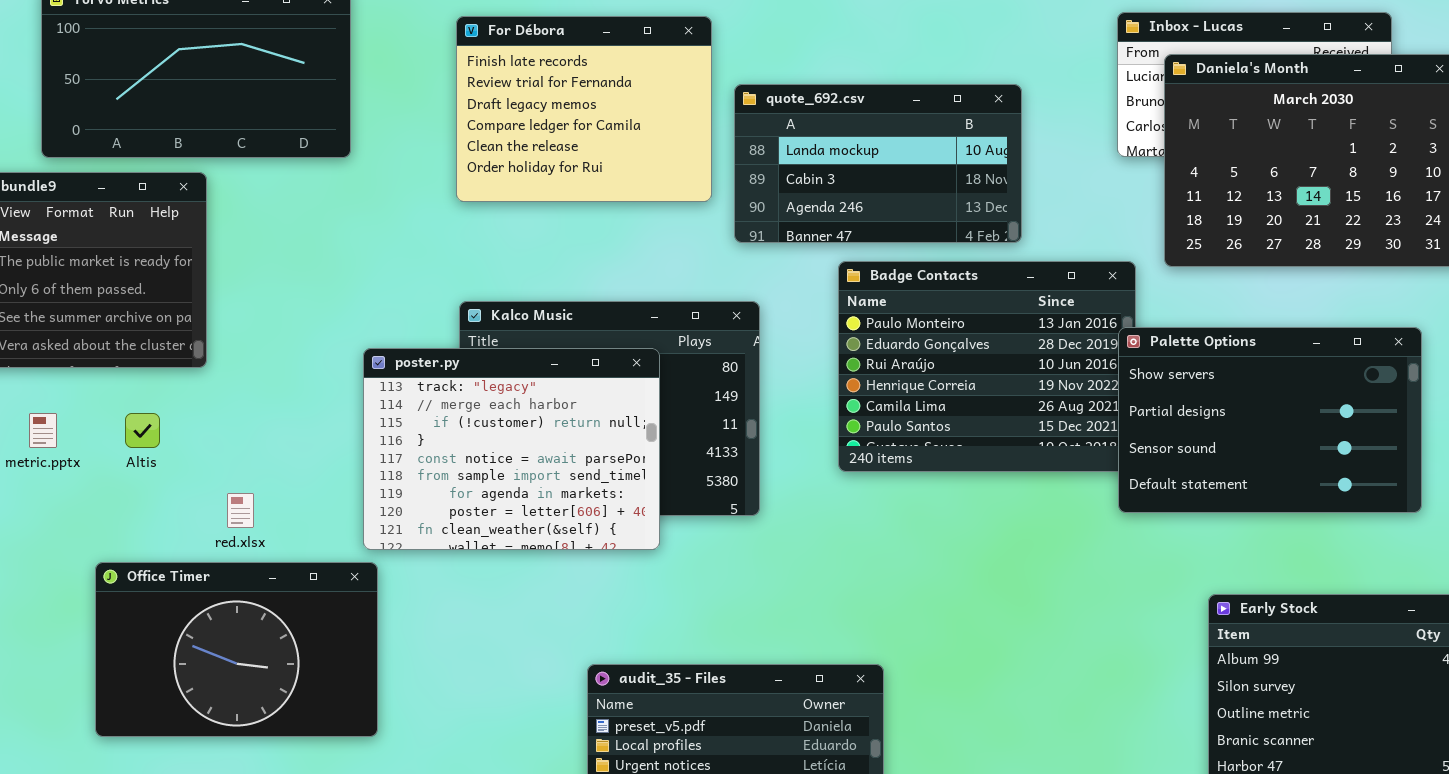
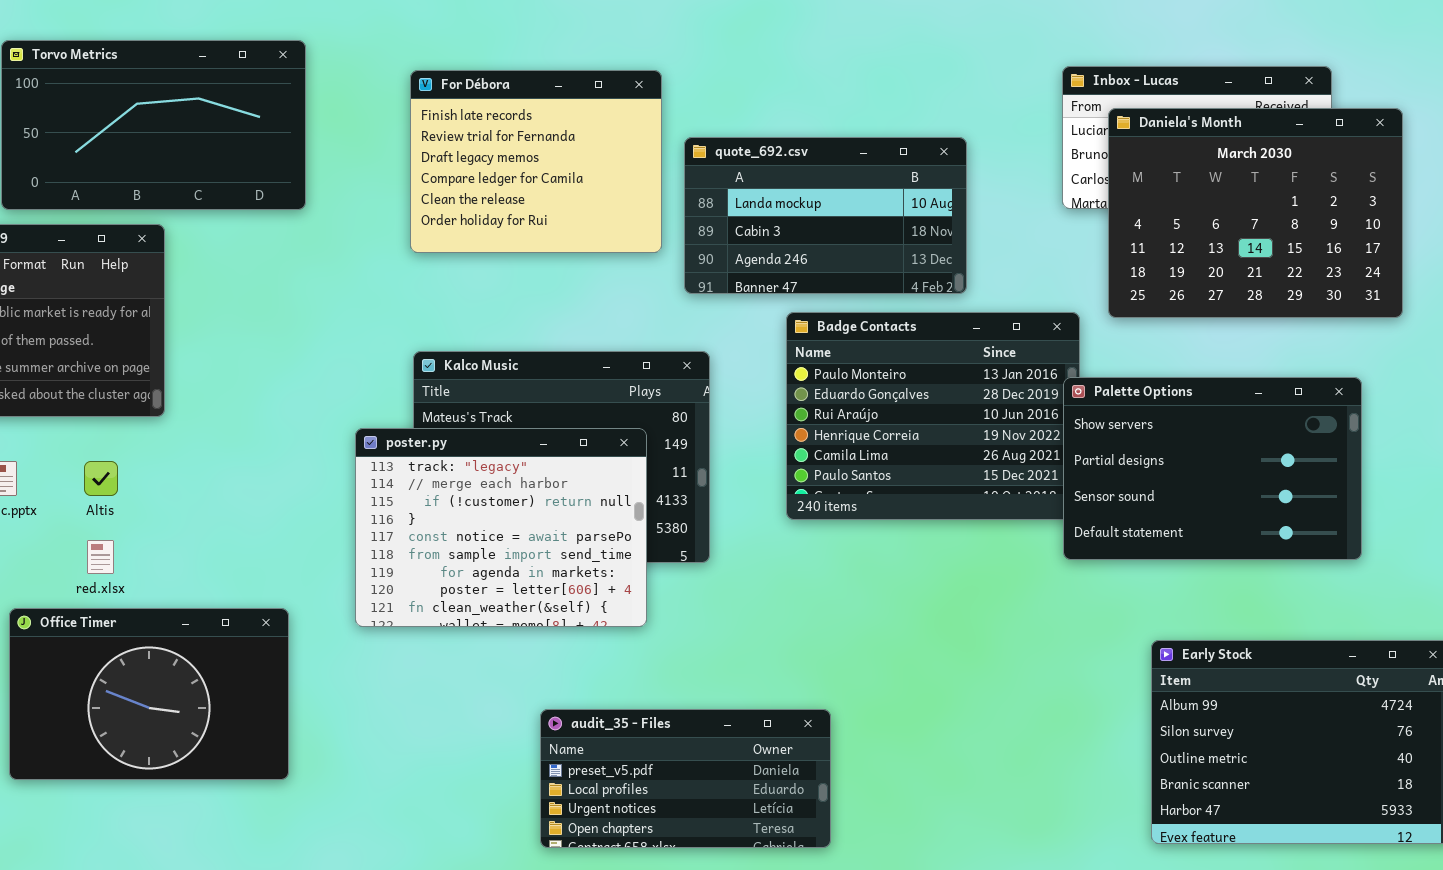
poster.py: [363,348,660,550] -> [355,428,647,627], moved
red.xlsx: [227,493,254,528] -> [87,540,114,574], moved
Office Timer: [95,562,378,737] -> [9,608,289,780], moved

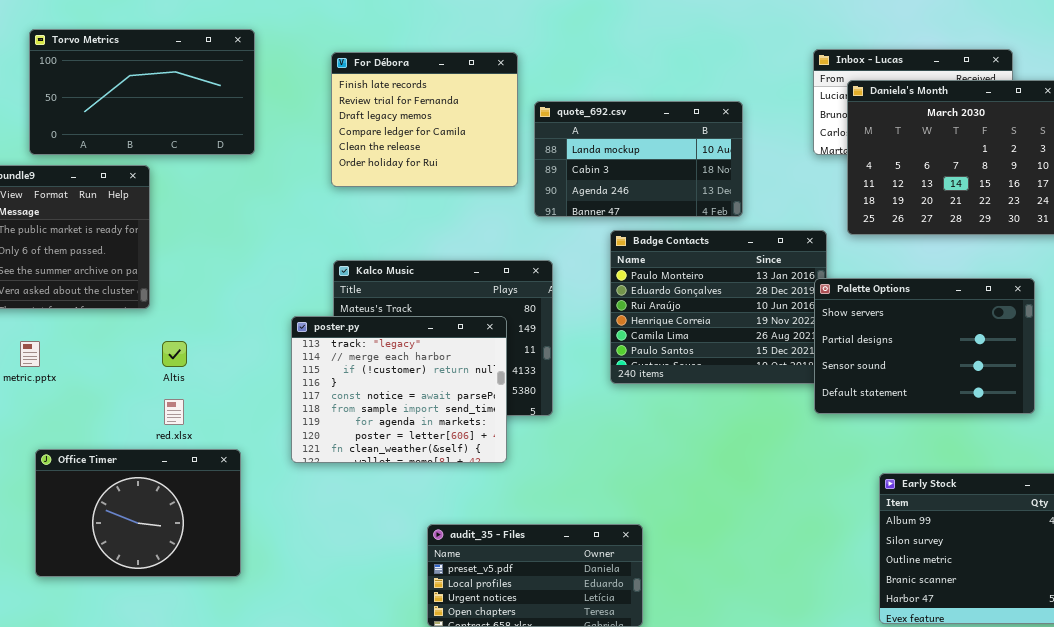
Altis: [84,461,118,496] -> [162,341,187,367], moved
red.xlsx: [87,540,114,574] -> [164,399,184,425], moved

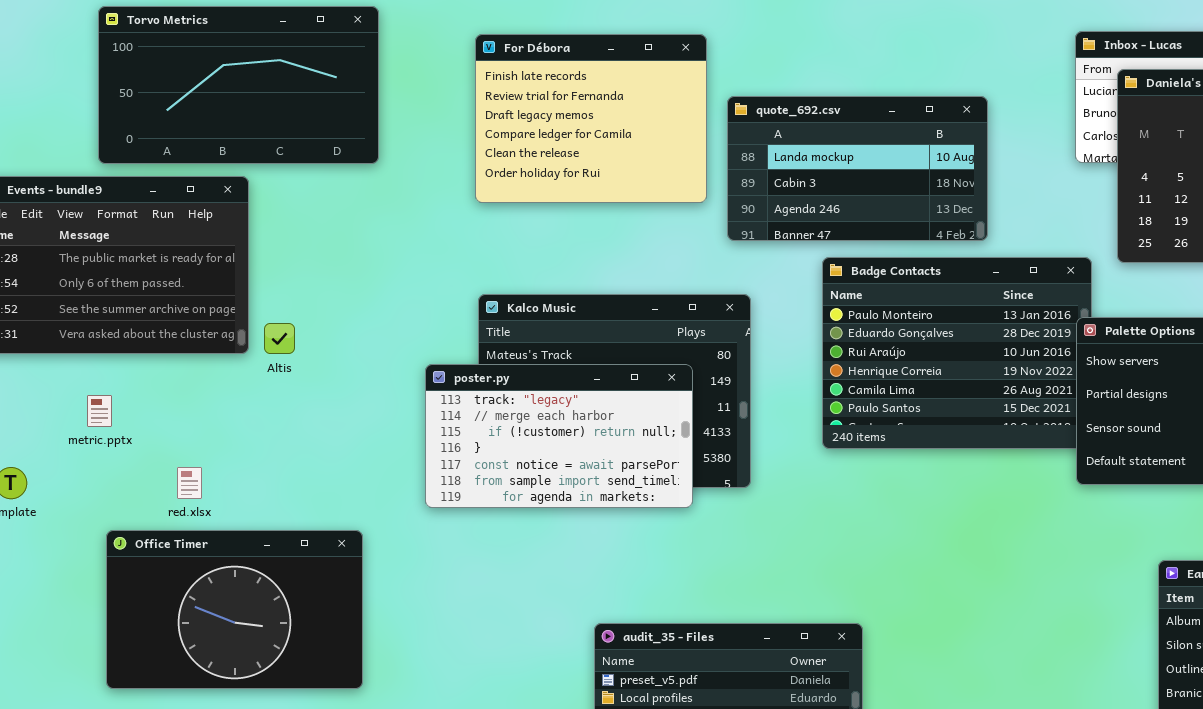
poster.py: [291,316,507,463] -> [425,364,693,508], resized
Altis: [162,341,187,367] -> [264,323,295,354], moved
red.xlsx: [164,399,184,425] -> [177,467,202,499], moved

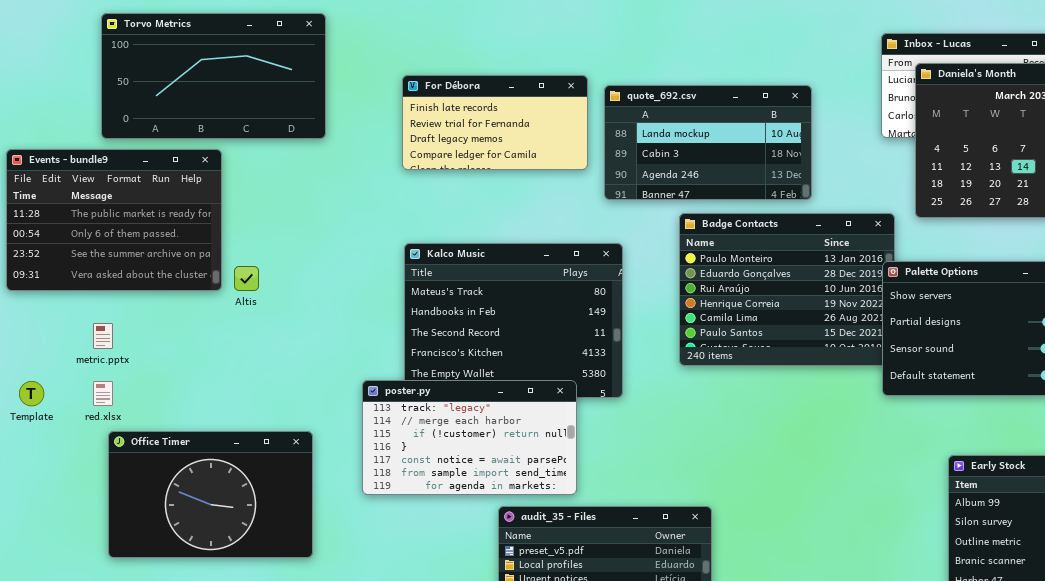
For Débora: [475,34,707,203] -> [402,75,588,170], resized
poster.py: [425,364,693,508] -> [362,380,577,495], moved
red.xlsx: [177,467,202,499] -> [93,381,113,406], moved

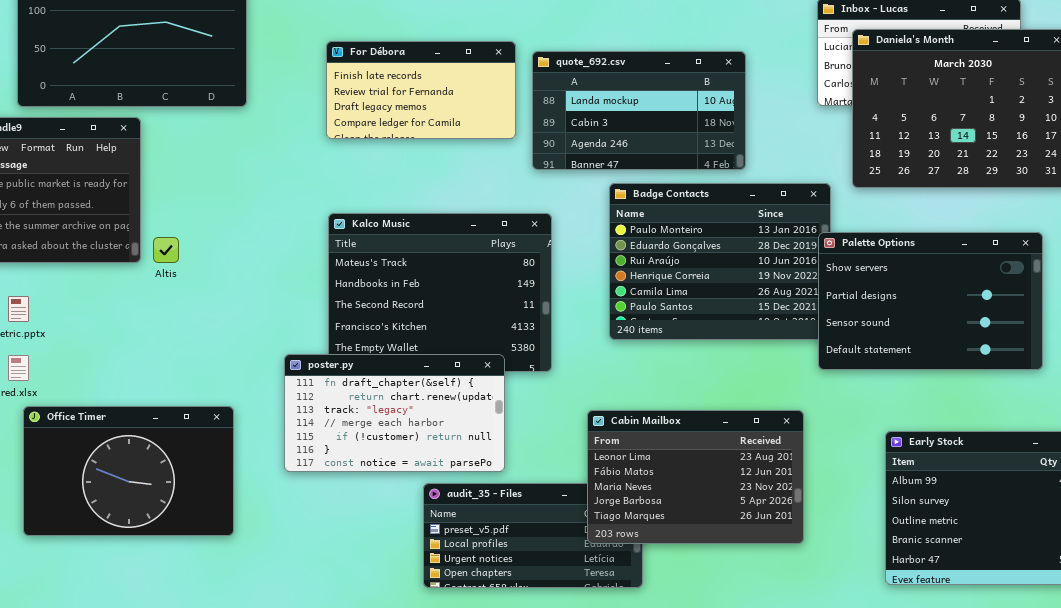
poster.py: [362,380,577,495] -> [284,354,505,472], scrolled up 2 rows
Cabin Mailbox: none -> [587,410,804,544], opened

